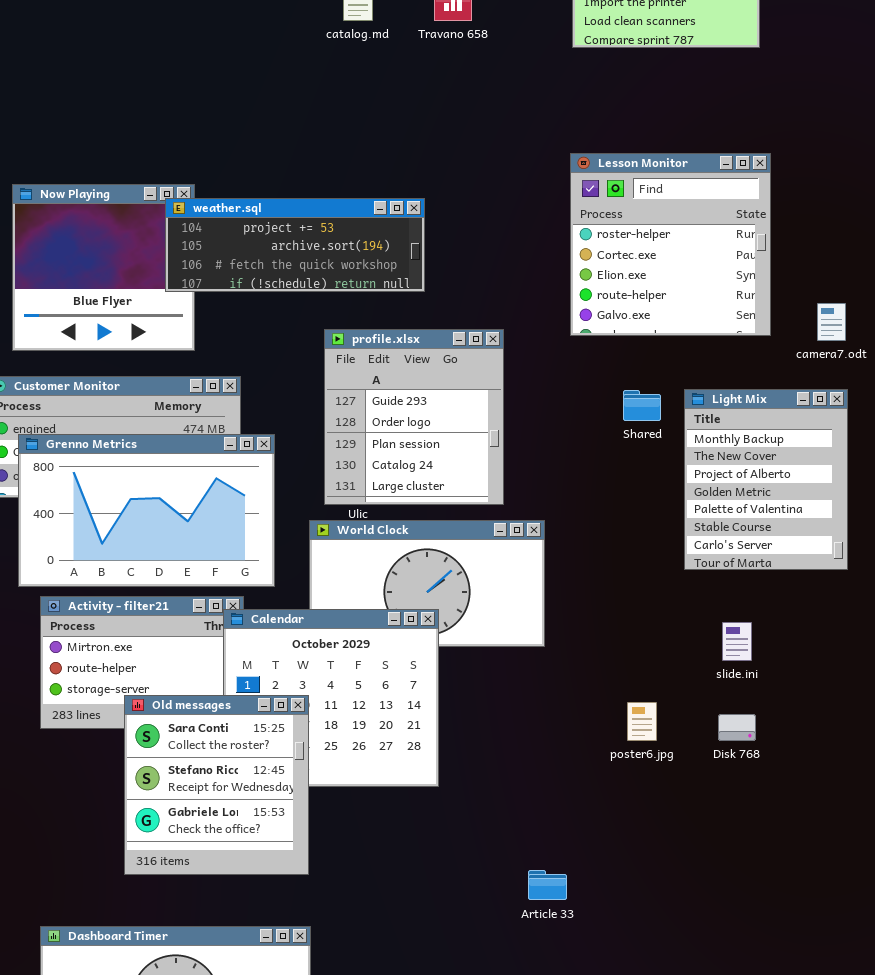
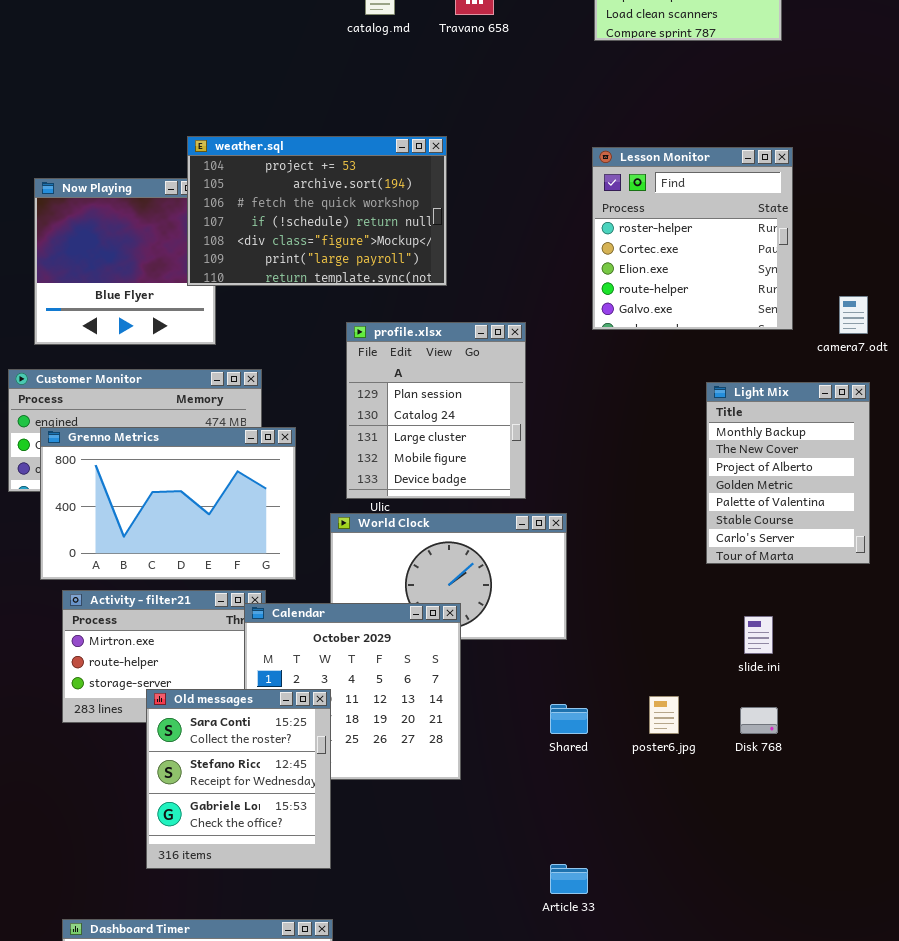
weather.sql: [165,198,425,292] -> [187,136,447,286], resized
profile.xlsx: [324,329,504,505] -> [346,322,526,499], scrolled down 2 rows
Shared: [623,390,661,421] -> [550,704,588,734], moved

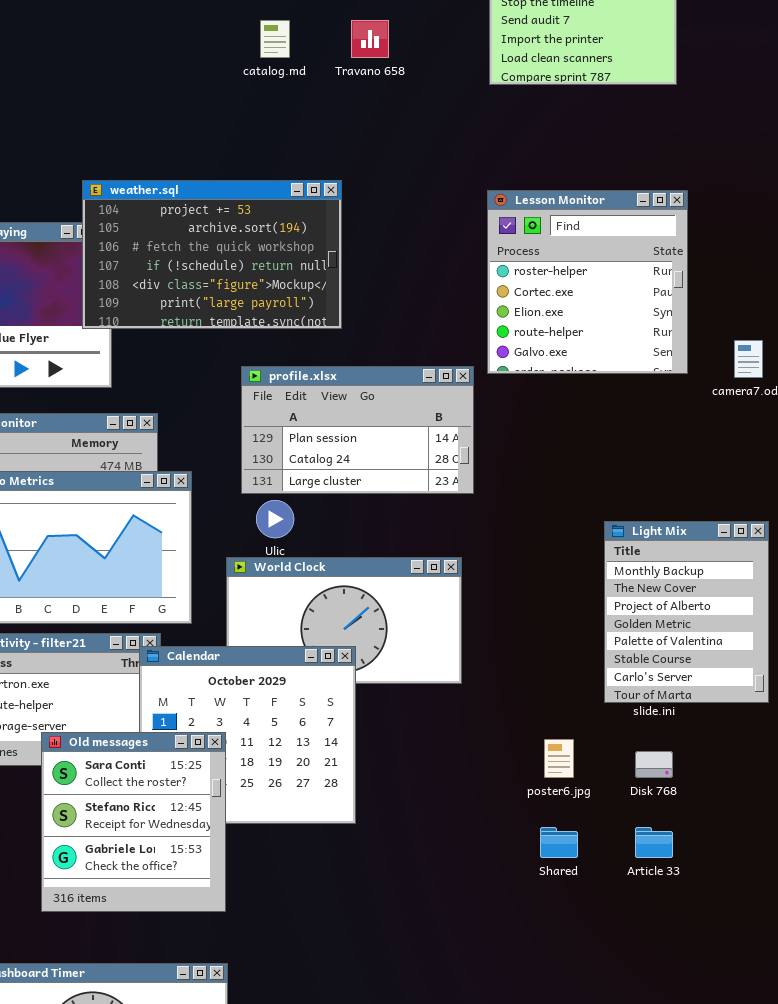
profile.xlsx: [346,322,526,499] -> [241,366,474,494], resized
Light Mix: [706,382,870,564] -> [604,521,769,703], moved
Shared: [550,704,588,734] -> [540,827,578,858], moved
Article 33: [550,864,588,894] -> [635,827,673,858], moved

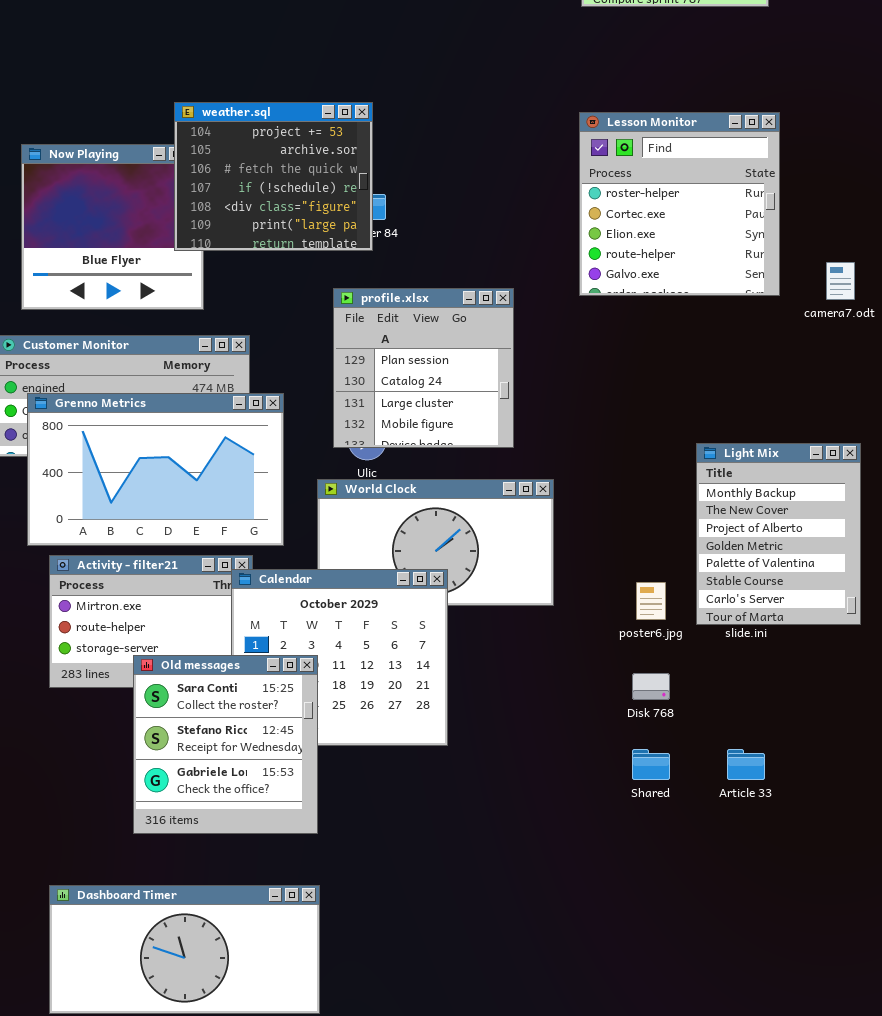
weather.sql: [82,180,342,329] -> [174,102,373,251], resized
profile.xlsx: [241,366,474,494] -> [333,288,514,448], resized
poster6.jpg: [544,739,574,778] -> [636,582,666,620], moved
Disk 768: [635,751,673,778] -> [632,673,670,700], moved

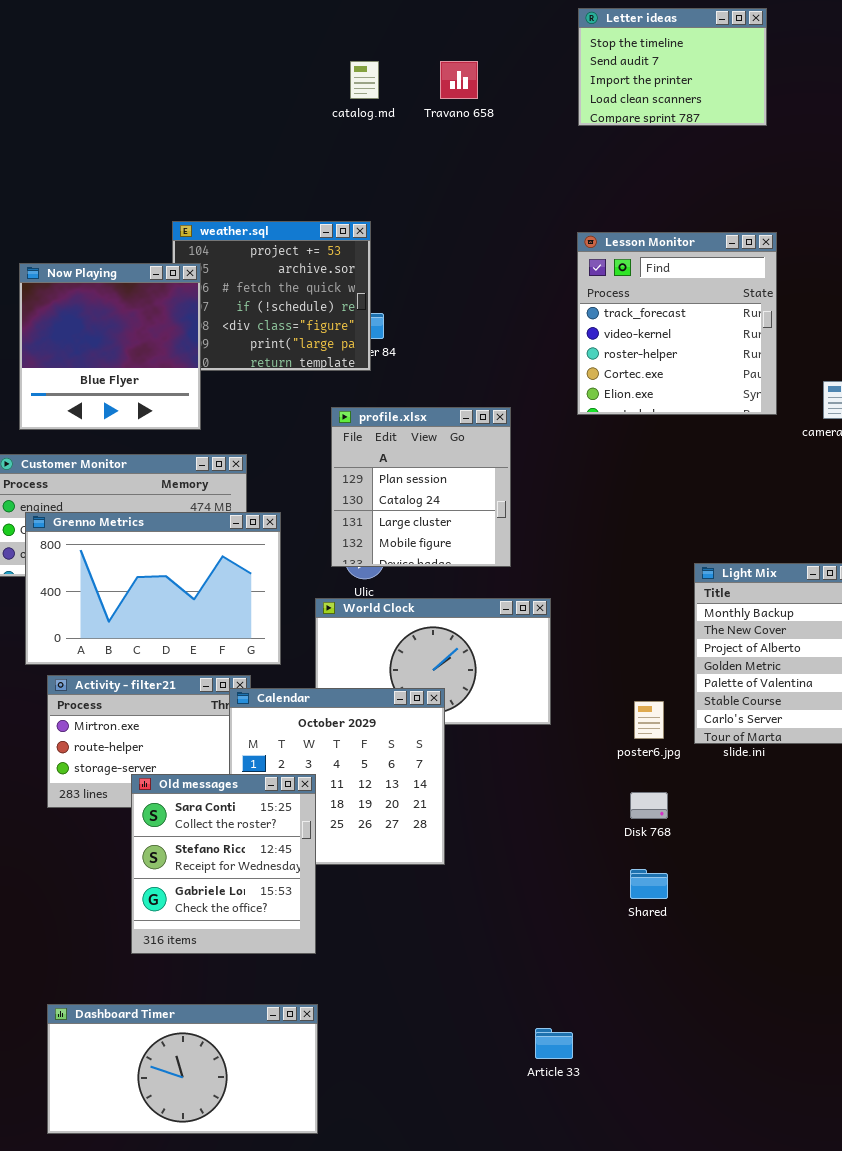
Lesson Monitor: [579,112,780,296] -> [577,232,777,415], scrolled up 2 rows
Now Playing: [21,144,204,310] -> [19,263,201,430], raised
Article 33: [727,749,765,780] -> [535,1028,573,1059], moved

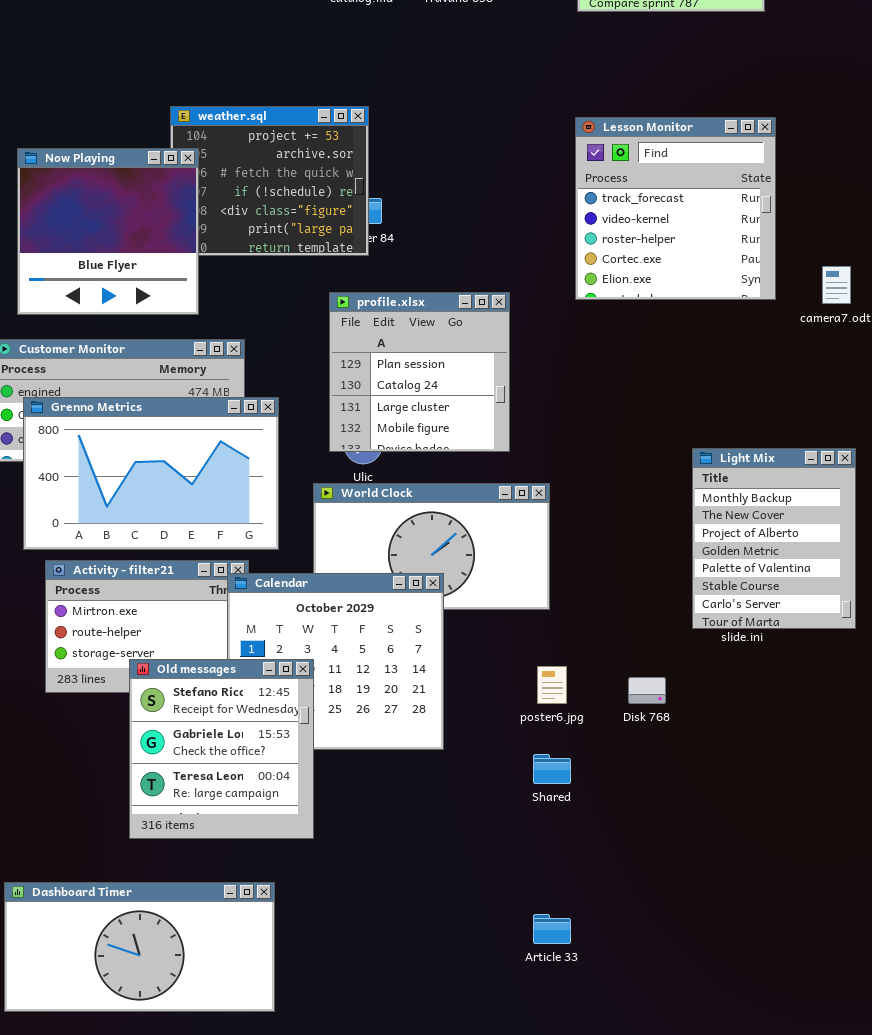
poster6.jpg: [634,701,664,739] -> [537,666,567,704], moved
Old messages: [131,774,316,954] -> [129,659,314,839], scrolled down 1 row
Shared: [630,869,668,899] -> [533,754,571,784], moved
Dashboard Timer: [47,1004,318,1134] -> [4,882,275,1012], moved

